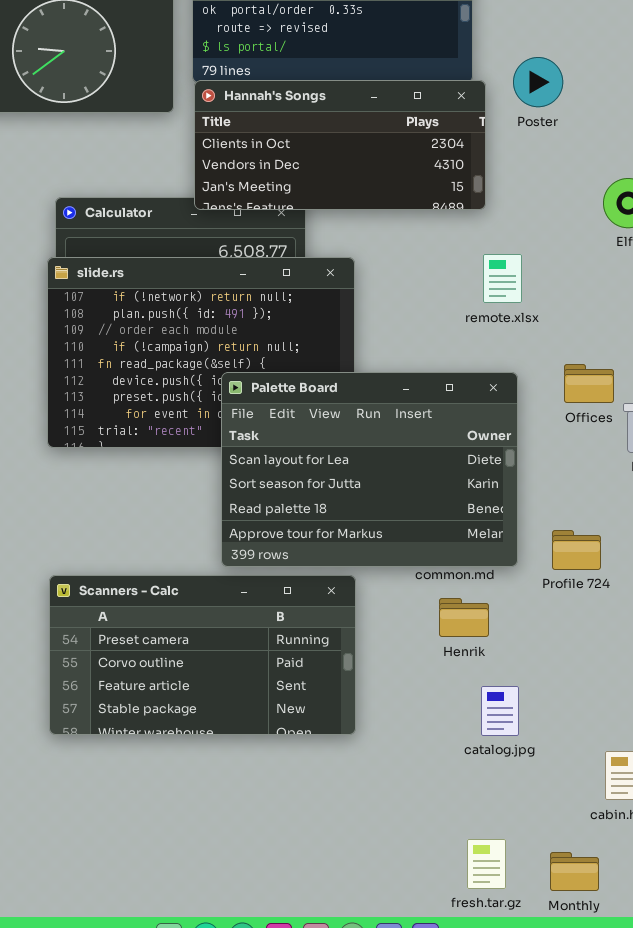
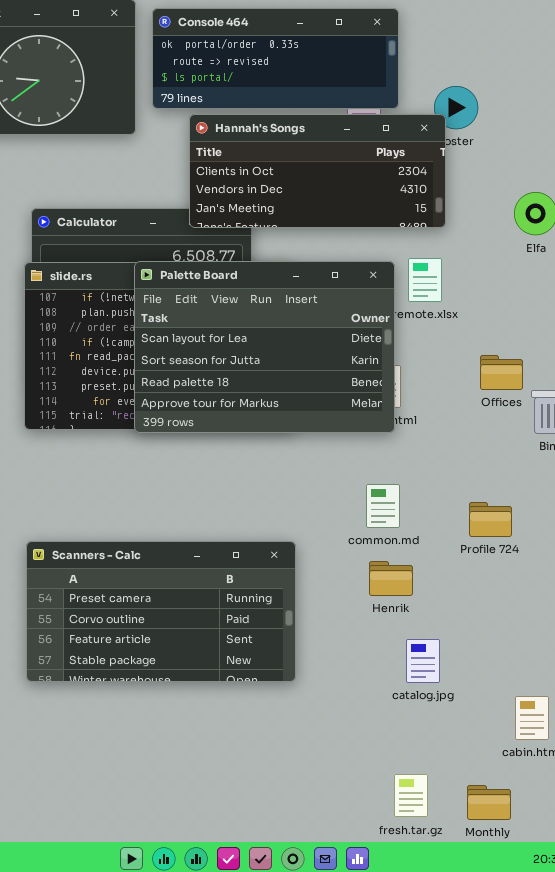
Hannah's Songs: [194,80,486,210] -> [189,114,446,228], moved
Palette Board: [221,372,518,567] -> [134,261,395,433], moved

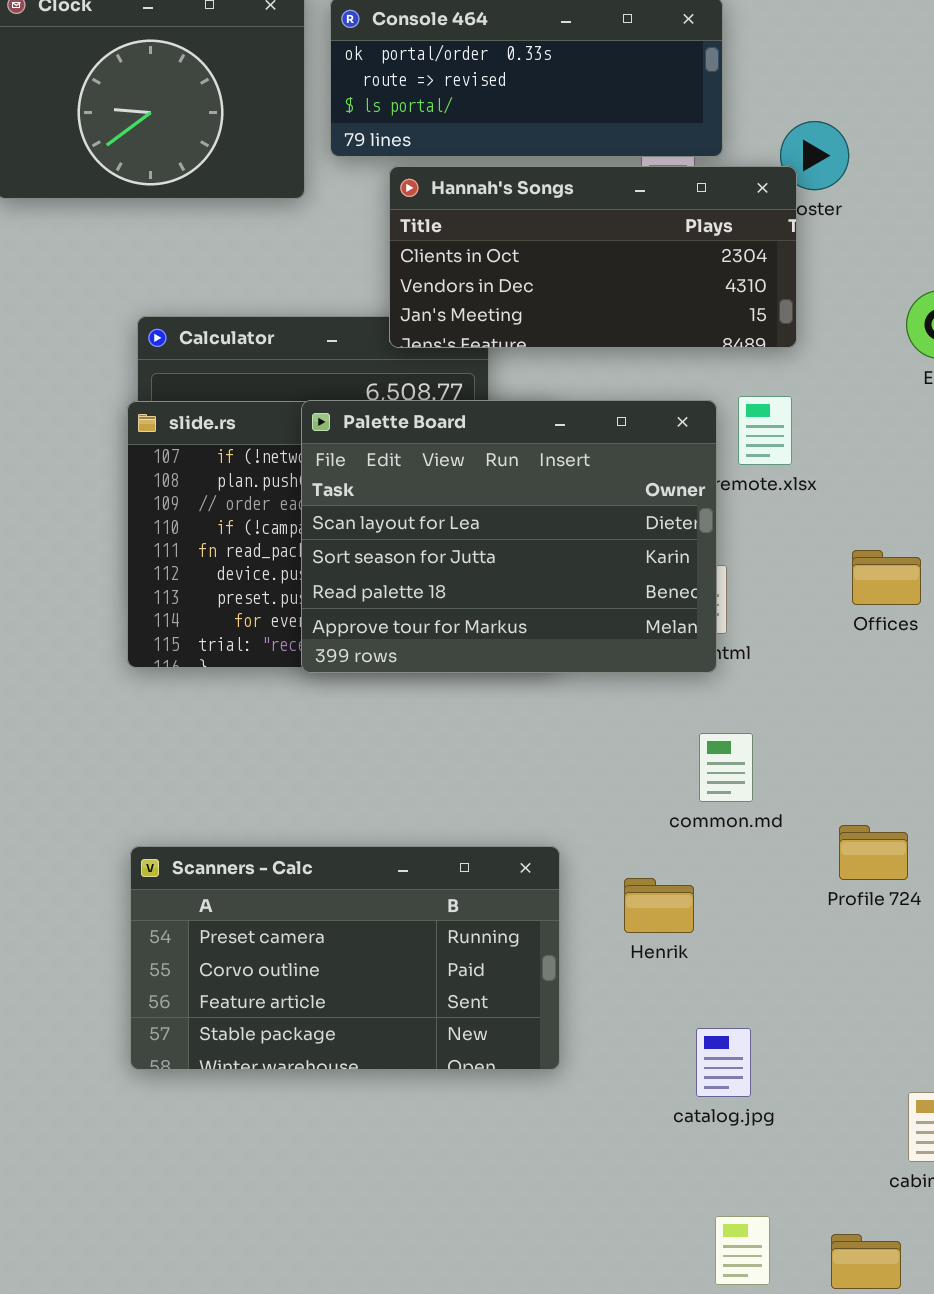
common.md: [366,484,400,528] -> [699,733,753,802], moved
Profile 724: [469,502,512,537] -> [839,825,908,880], moved
Henrik: [369,561,413,596] -> [624,878,694,933], moved
catalog.jpg: [406,639,440,683] -> [696,1028,751,1097], moved

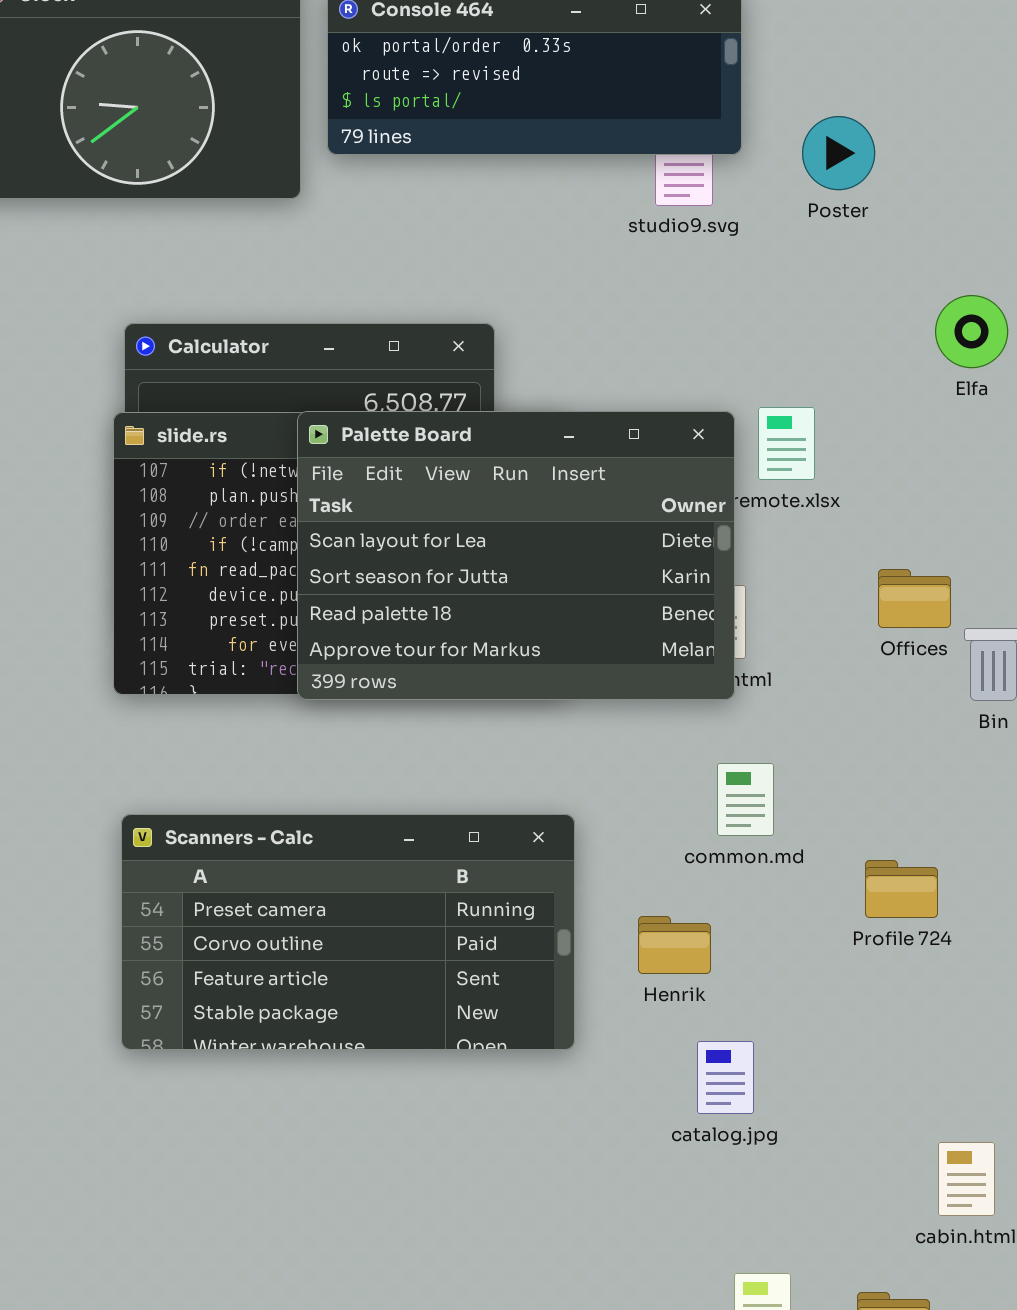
Hannah's Songs: [389,166,797,348] -> none, closed
Scanners - Calc: [130,846,560,1070] -> [121,814,575,1050], moved
catalog.jpg: [696,1028,751,1097] -> [697,1041,754,1114], moved

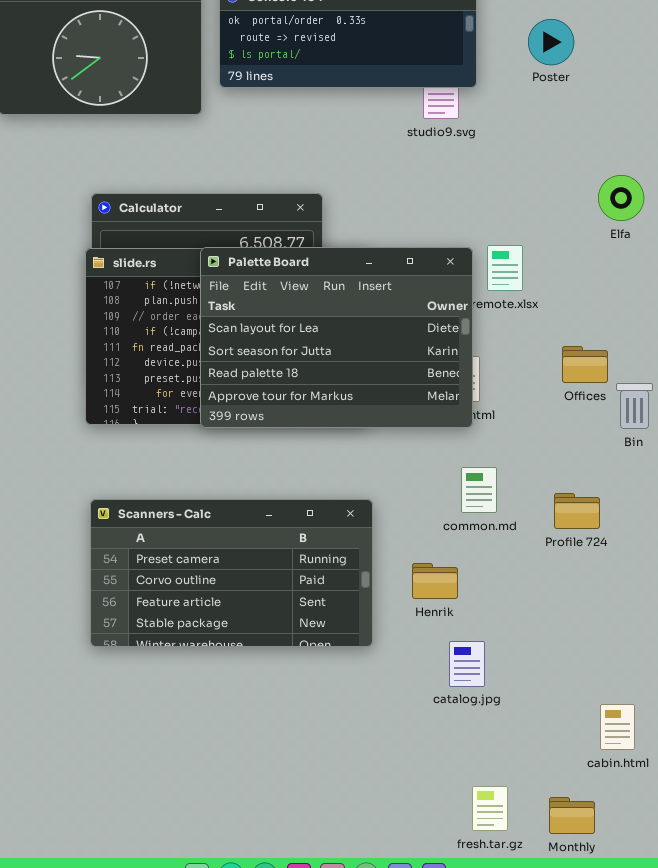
Poster: [802,116,875,190] -> [528,19,574,65], moved
Profile 724: [865,860,938,918] -> [554,493,600,529], moved

